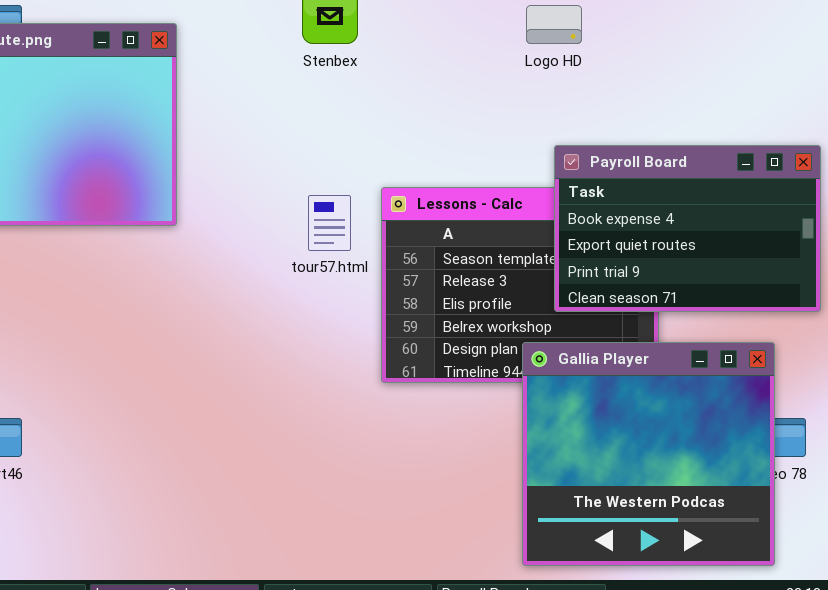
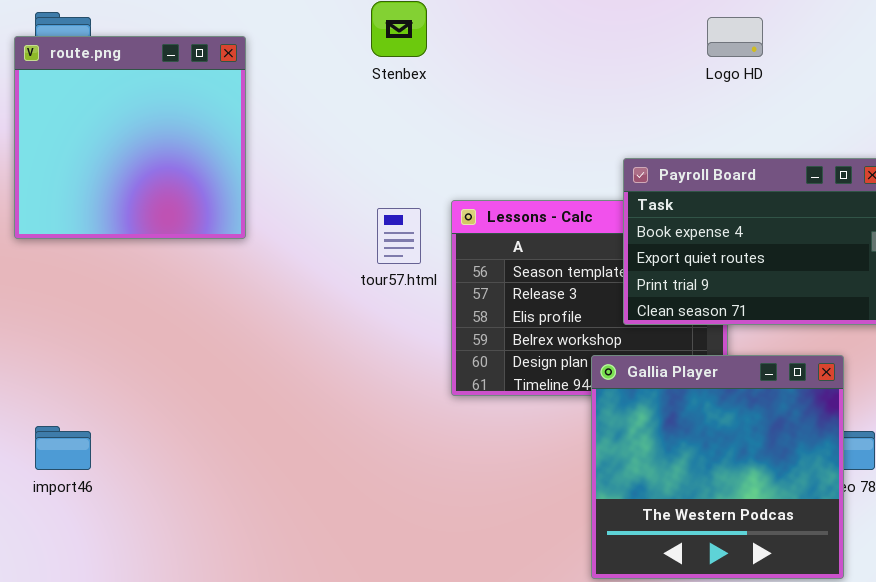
Logo HD: [526,5,582,44] -> [707,17,763,57], moved

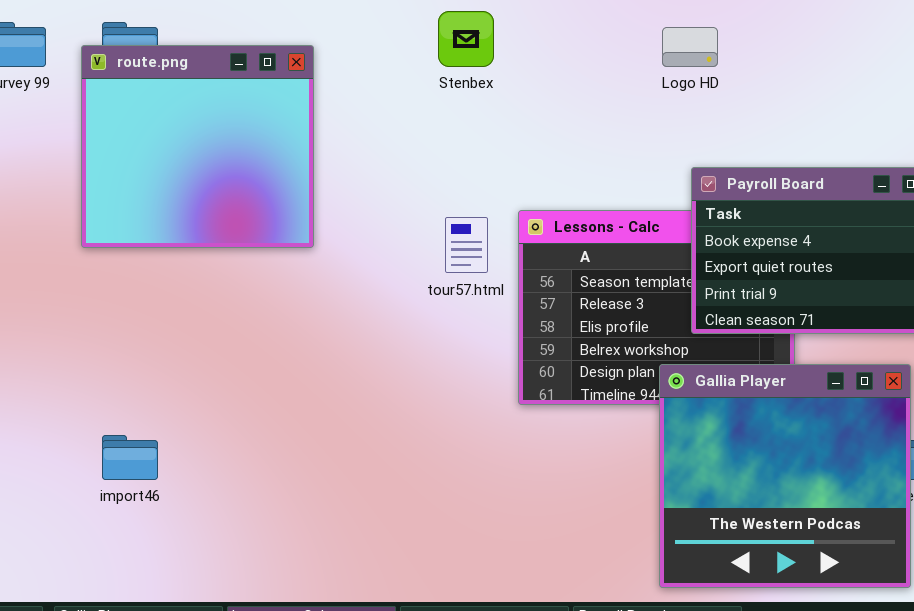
Logo HD: [707,17,763,57] -> [662,27,718,67], moved

